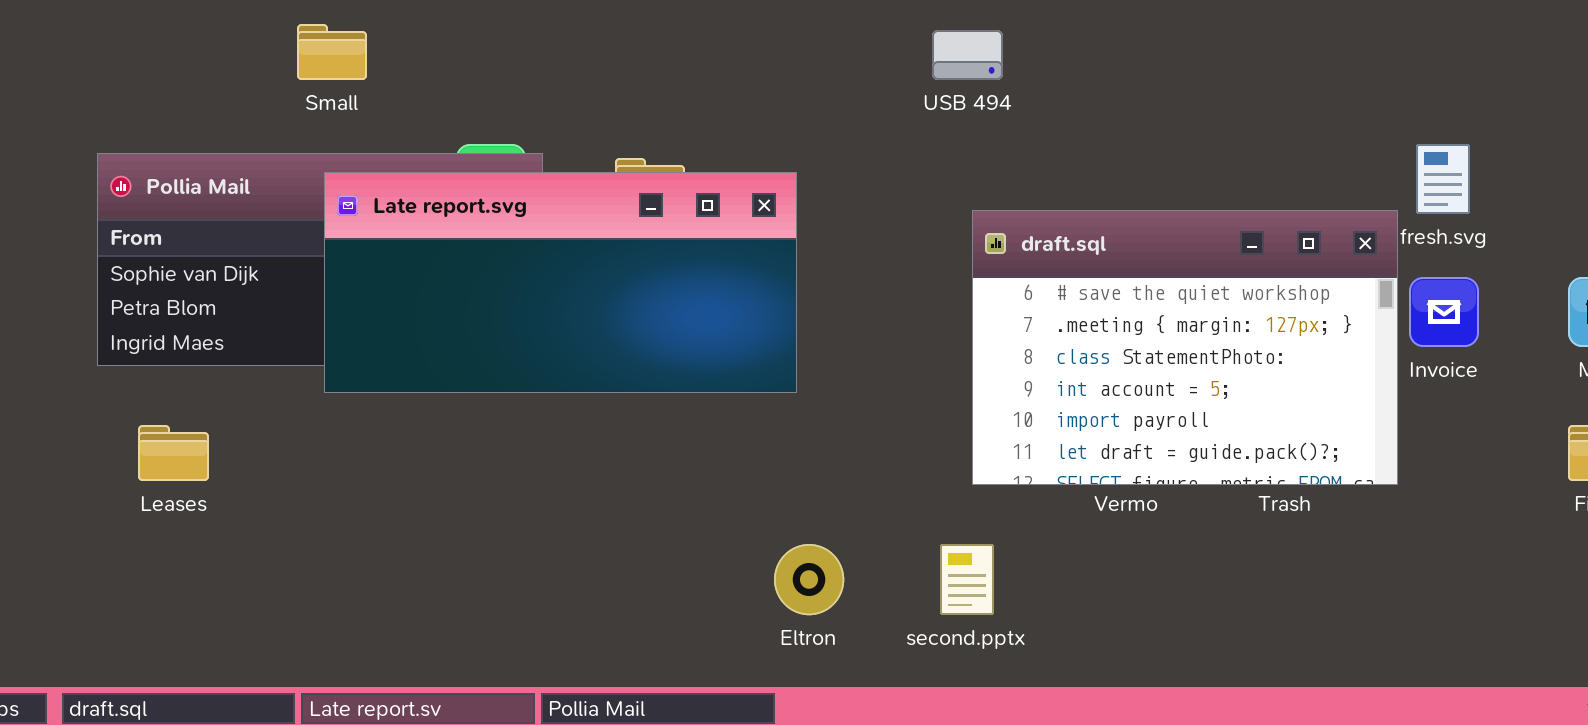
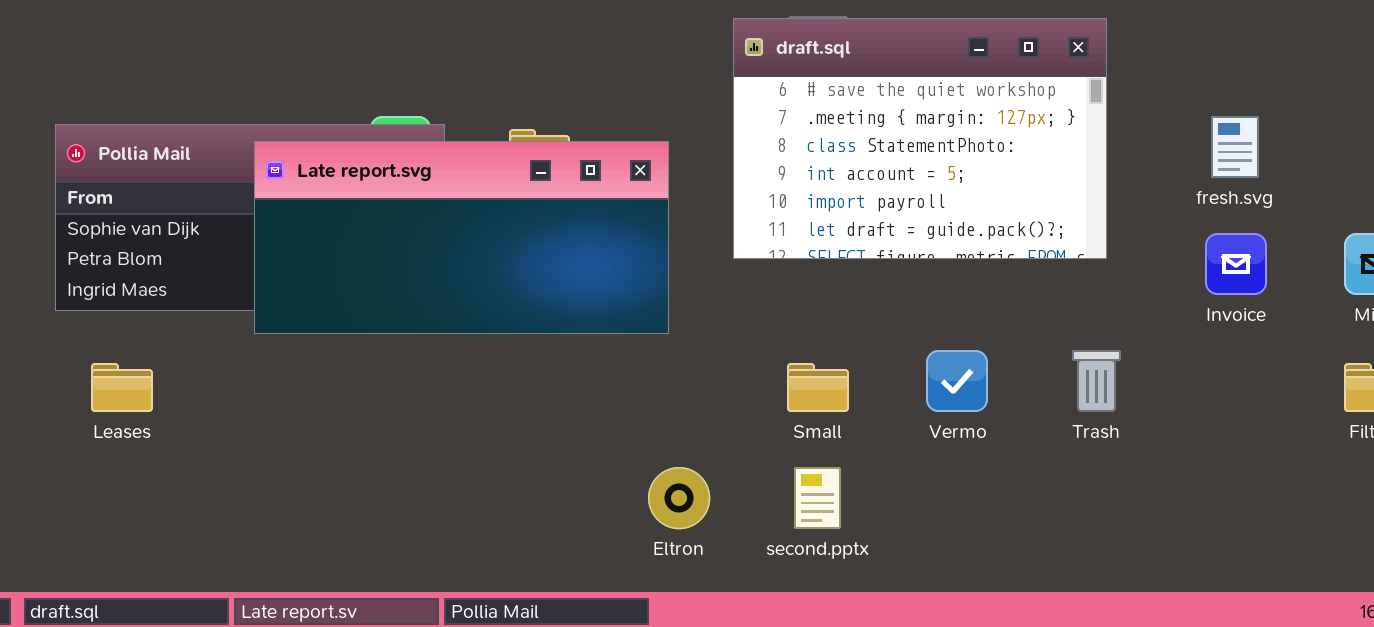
Small: [297,24,367,80] -> [787,363,849,412], moved
draft.sql: [972,210,1398,485] -> [733,18,1107,259], moved

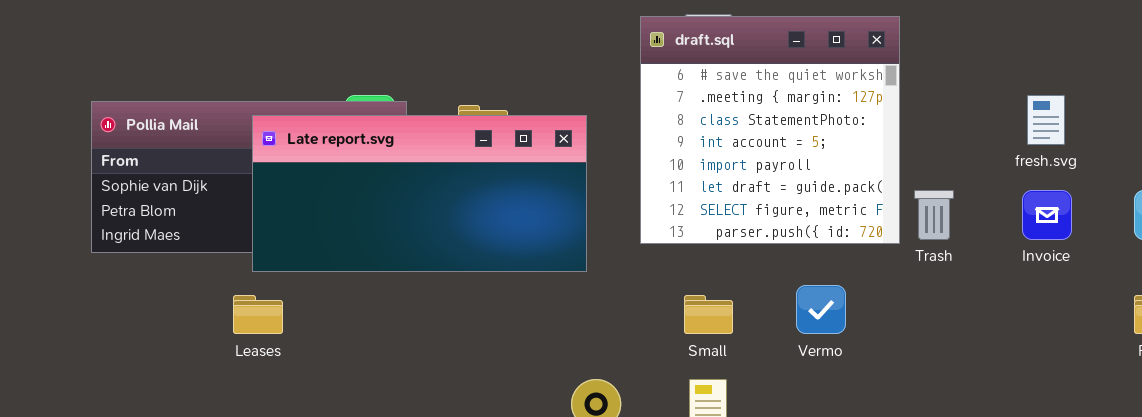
draft.sql: [733,18,1107,259] -> [640,16,900,244], resized
Trash: [1072,350,1121,412] -> [914,190,954,240], moved
Leases: [91,363,153,412] -> [233,295,283,334], moved

